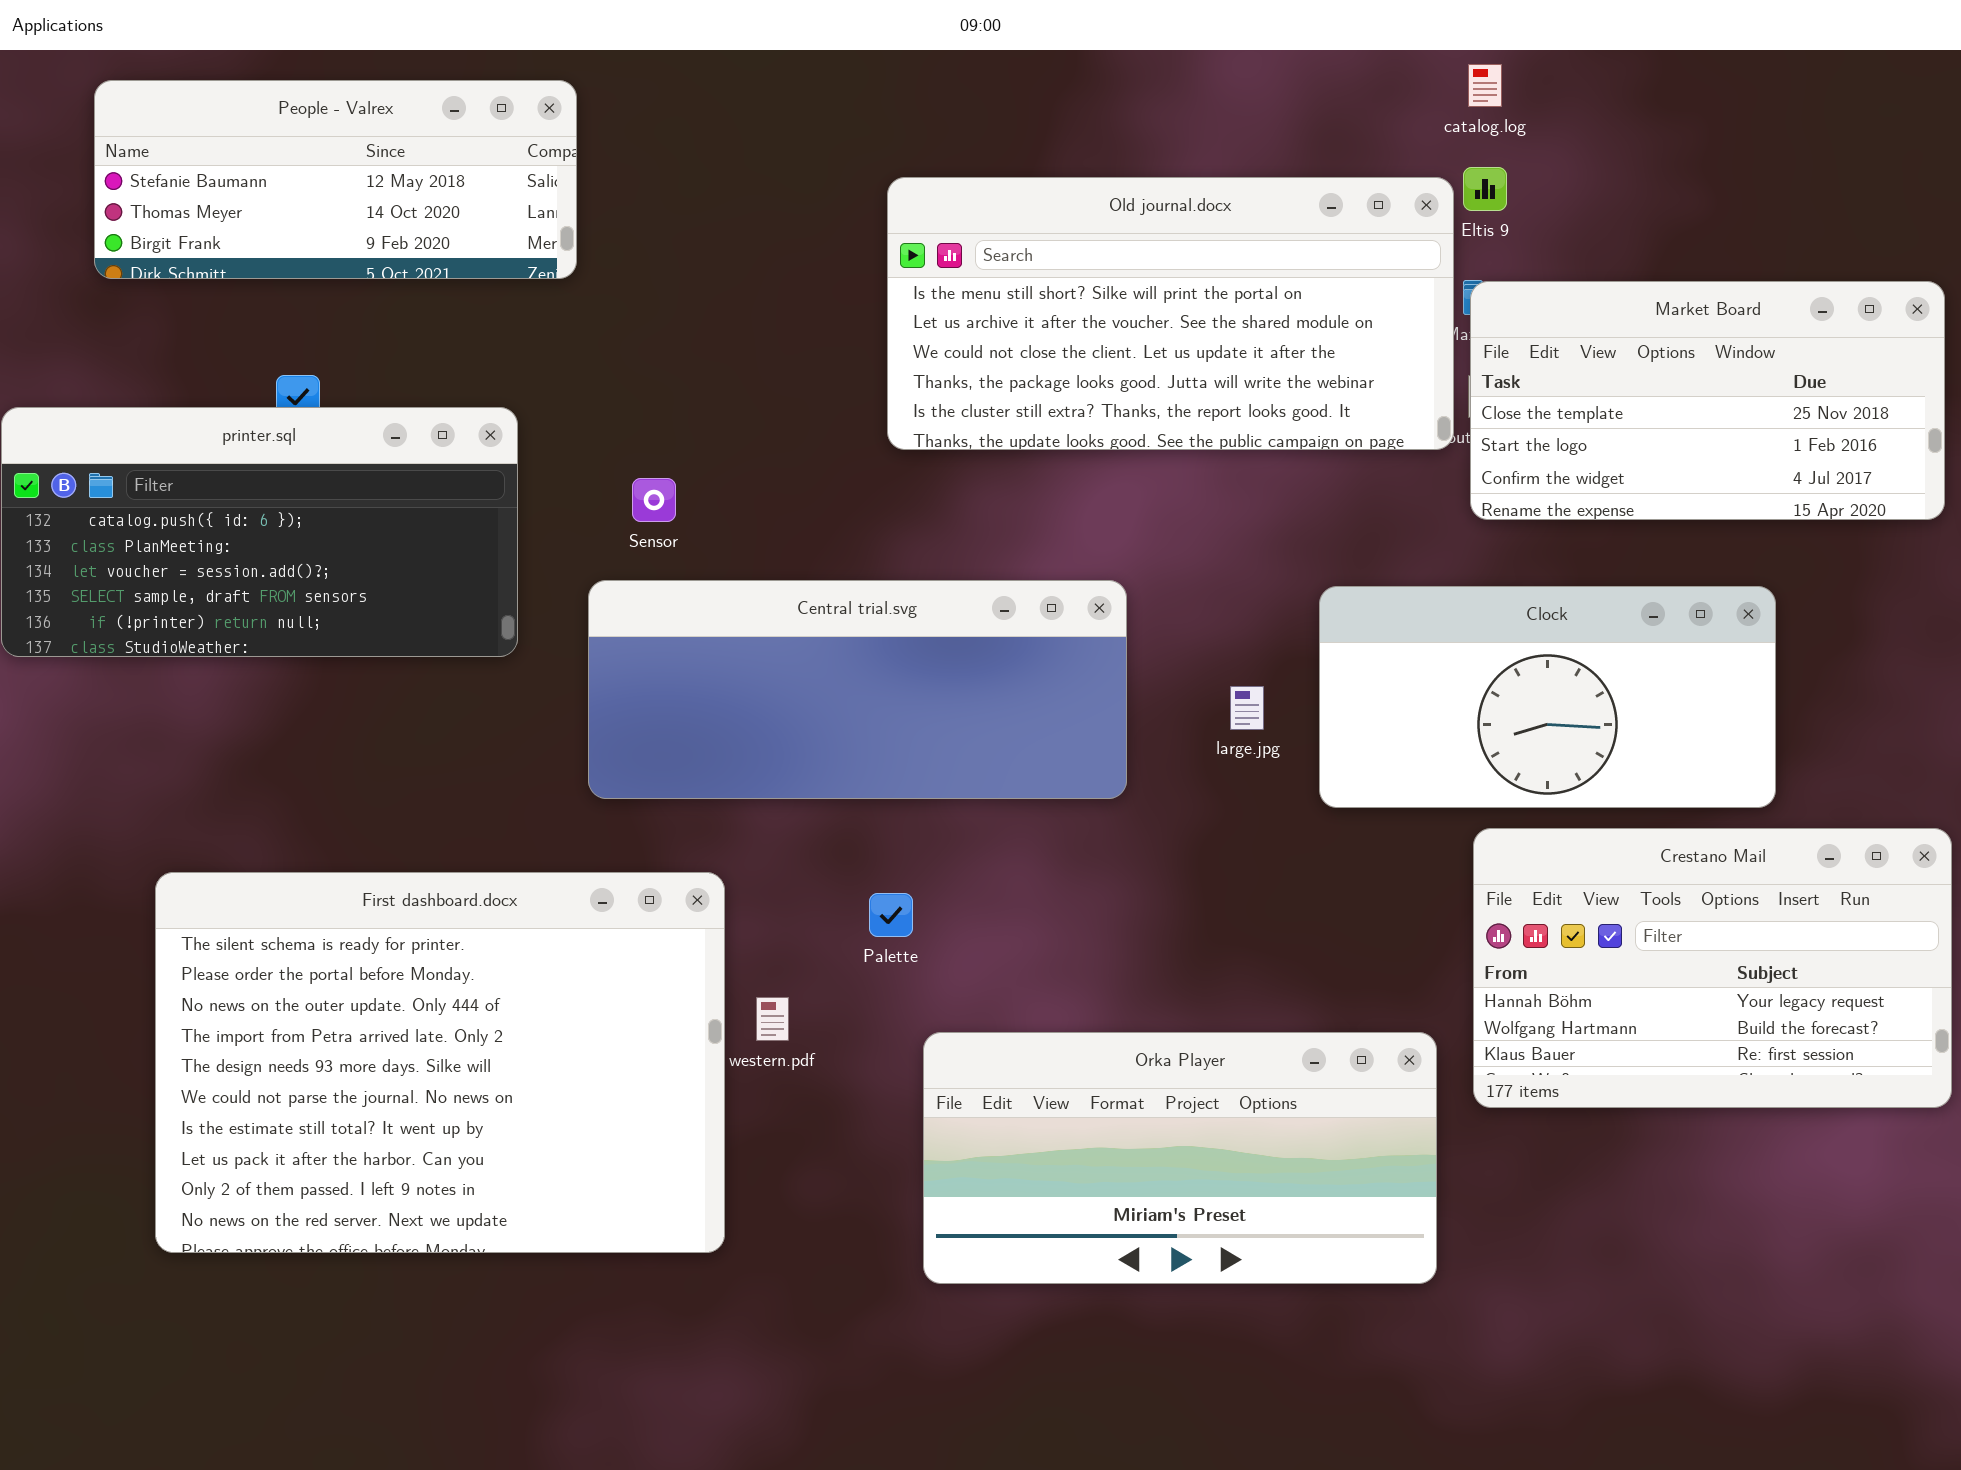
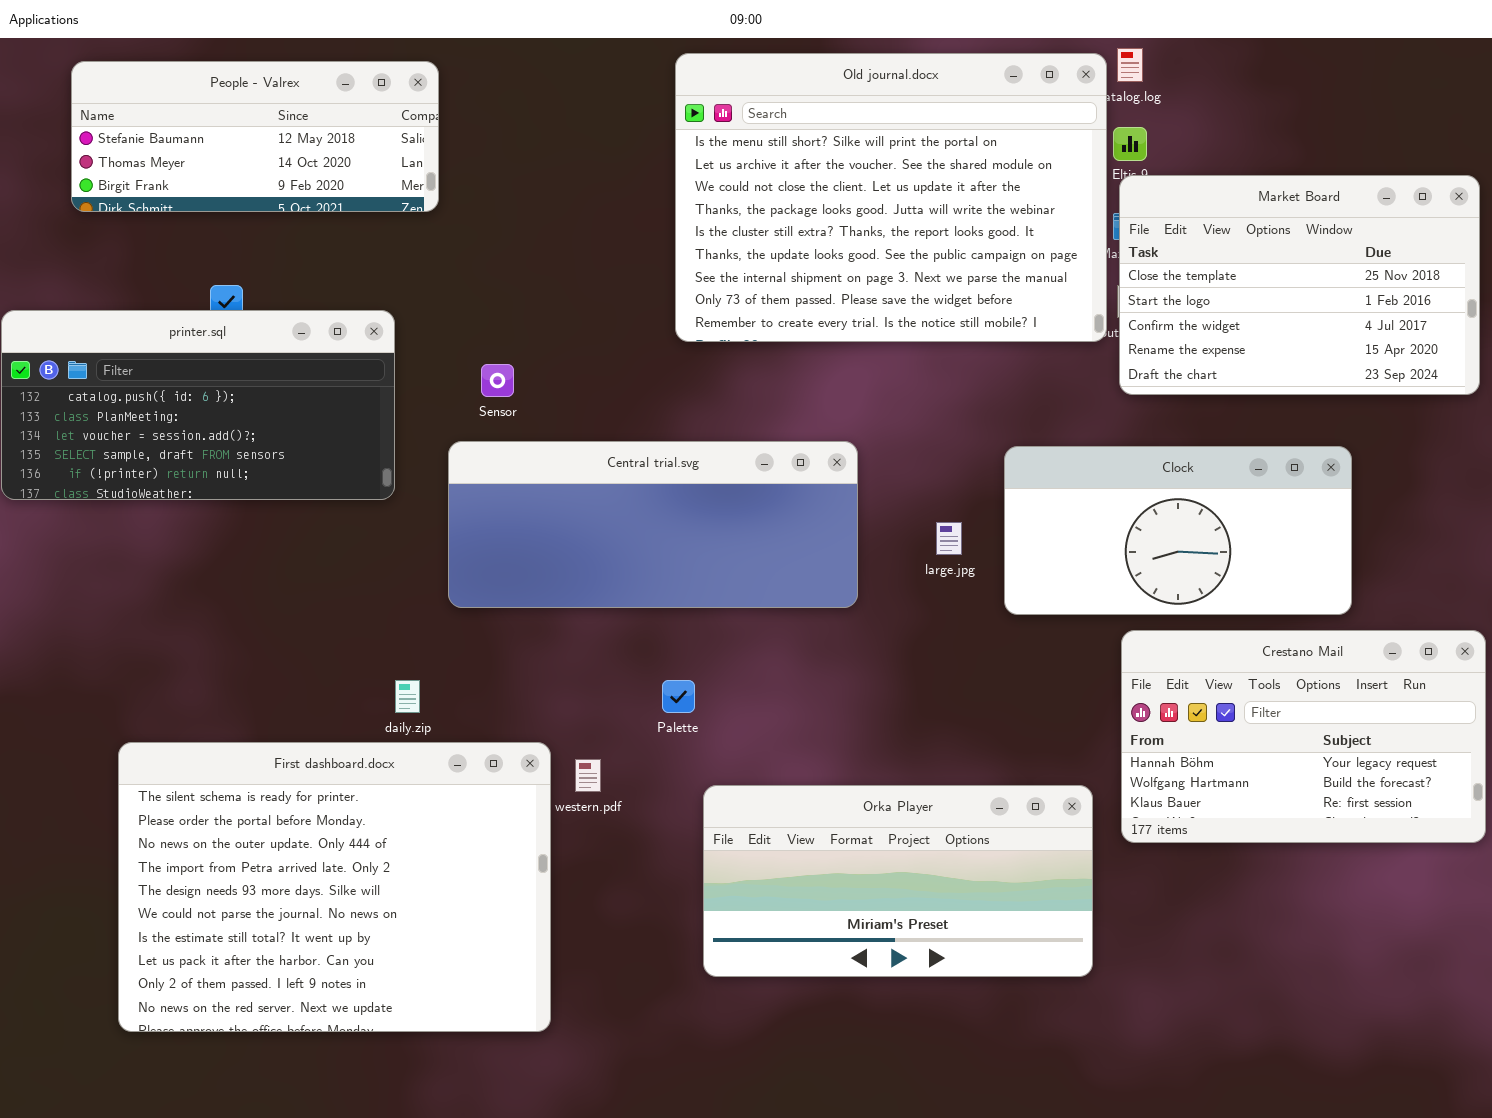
Old journal.docx: [887,177,1454,450] -> [675,53,1107,342], resized
Market Board: [1470,281,1945,520] -> [1119,175,1480,395], resized
First dashboard.docx: [155,872,725,1253] -> [118,742,551,1032], moved

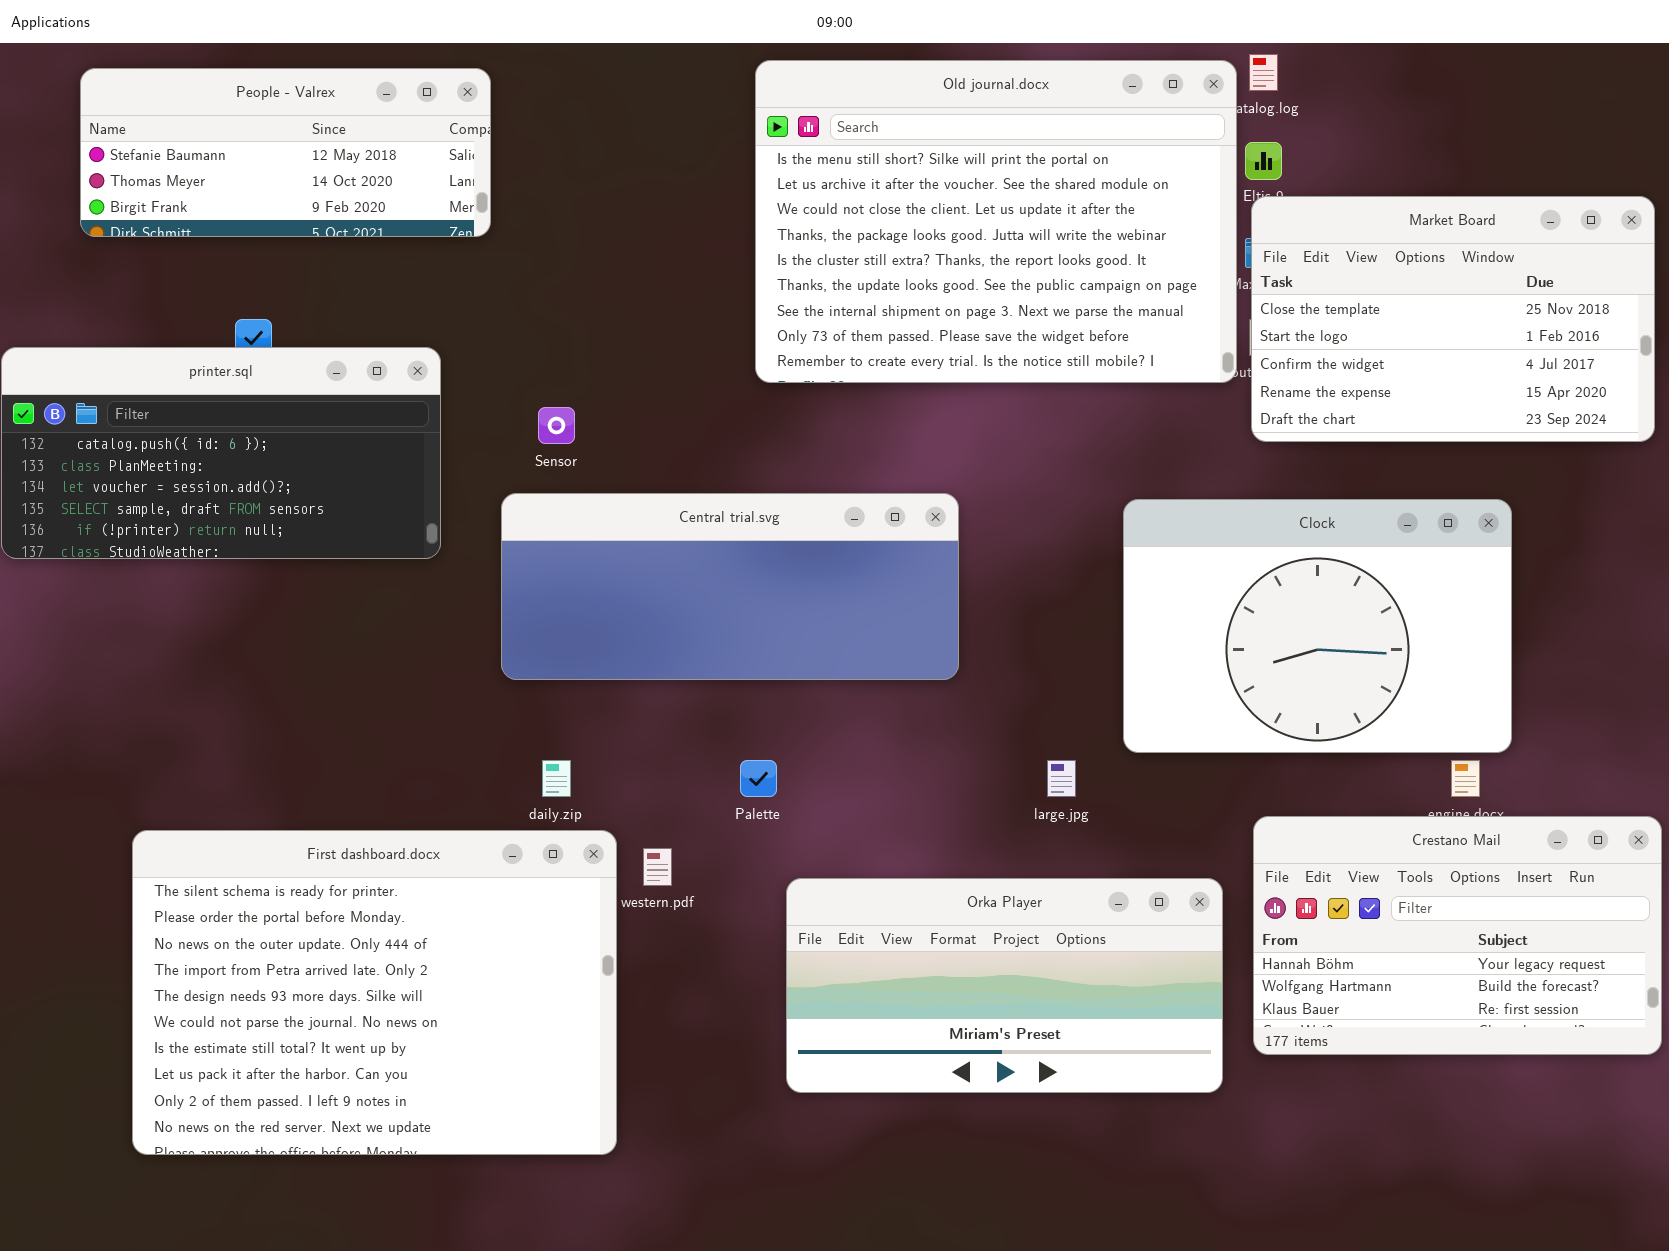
Clock: [1004,446,1352,615] -> [1123,499,1512,753], resized
large.jpg: [936,522,962,555] -> [1047,760,1076,797], moved
Crestano Mail: [1121,630,1486,843] -> [1253,816,1662,1055], moved
daily.zip: [395,680,420,713] -> [542,760,571,797], moved

